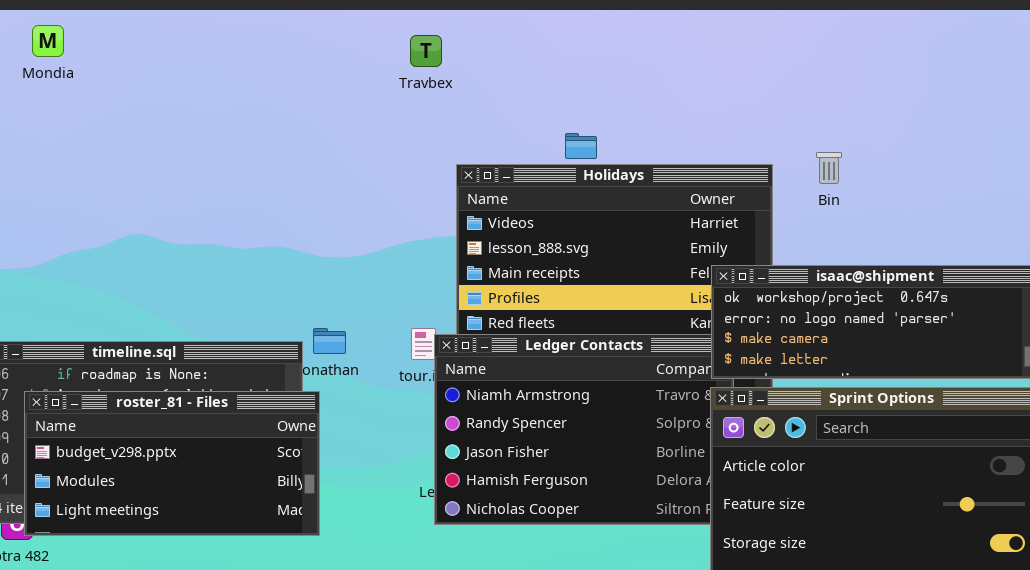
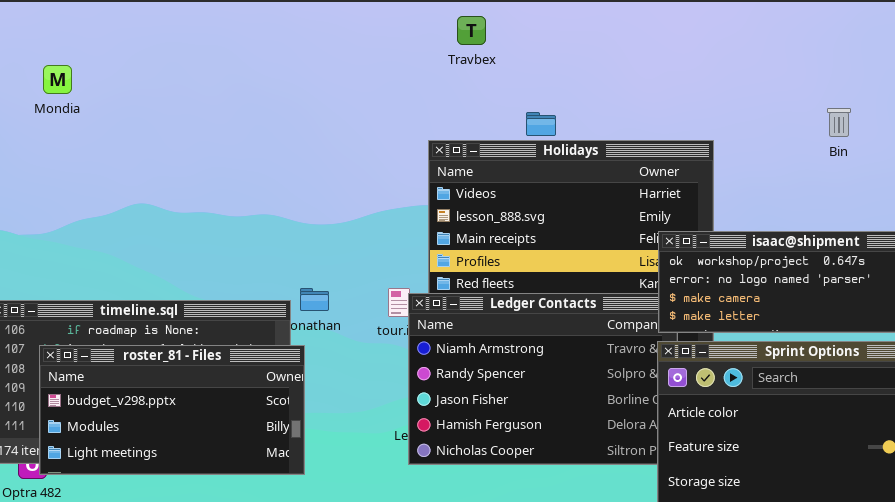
Mondia: [32,25,64,57] -> [43,65,72,94], moved
Travbex: [410,35,442,67] -> [457,16,486,45], moved
Bin: [816,152,842,184] -> [827,108,851,137], moved

